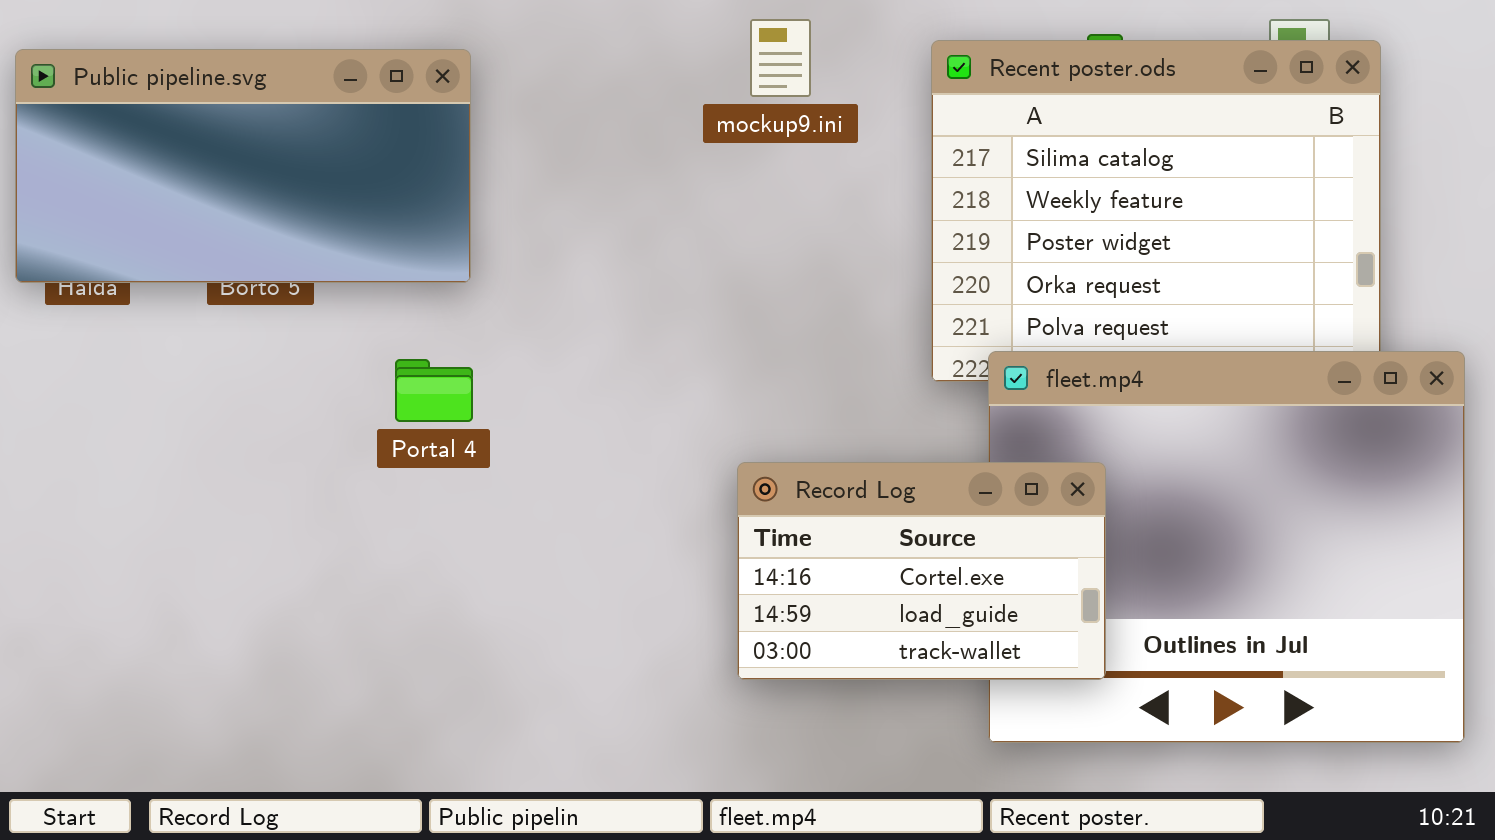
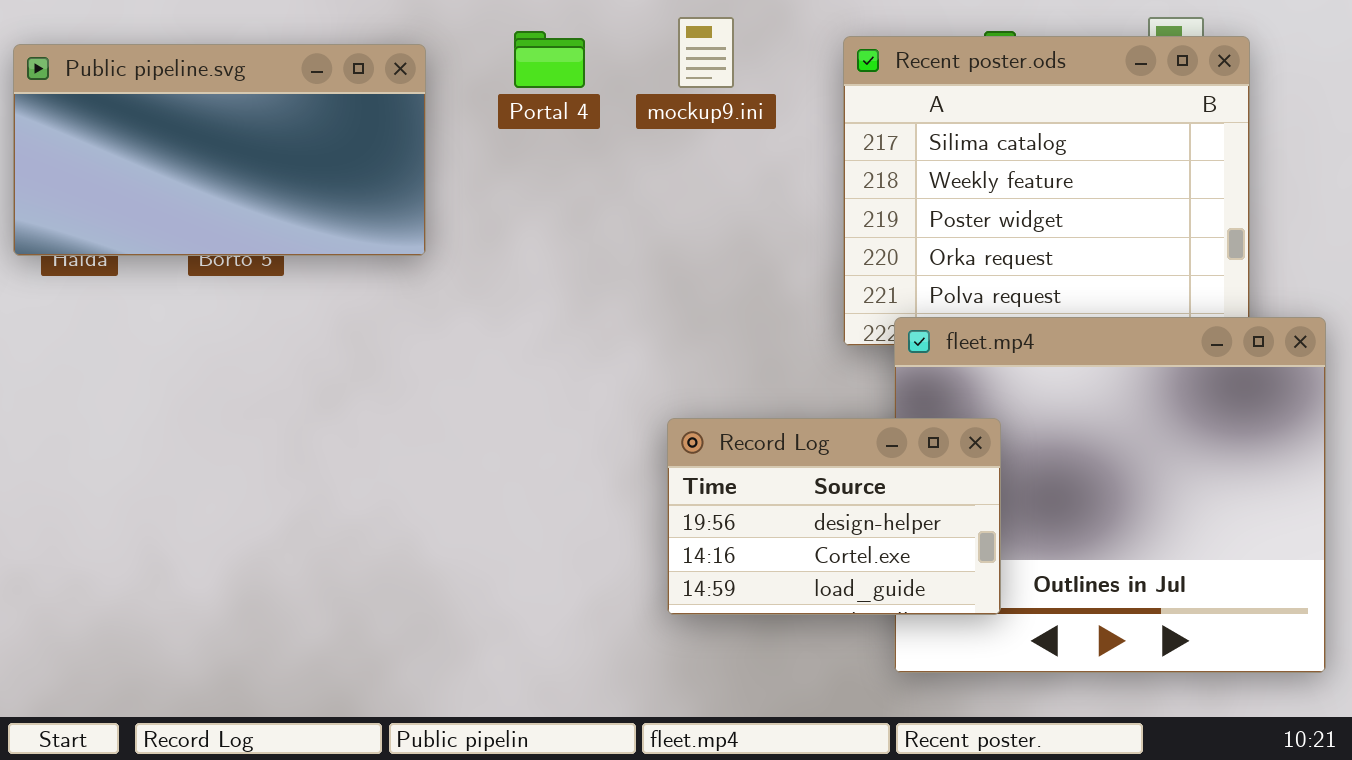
Portal 4: [395,359,473,422] -> [514,31,585,88], moved
Record Log: [737,462,1106,680] -> [667,418,1001,615], scrolled up 1 row

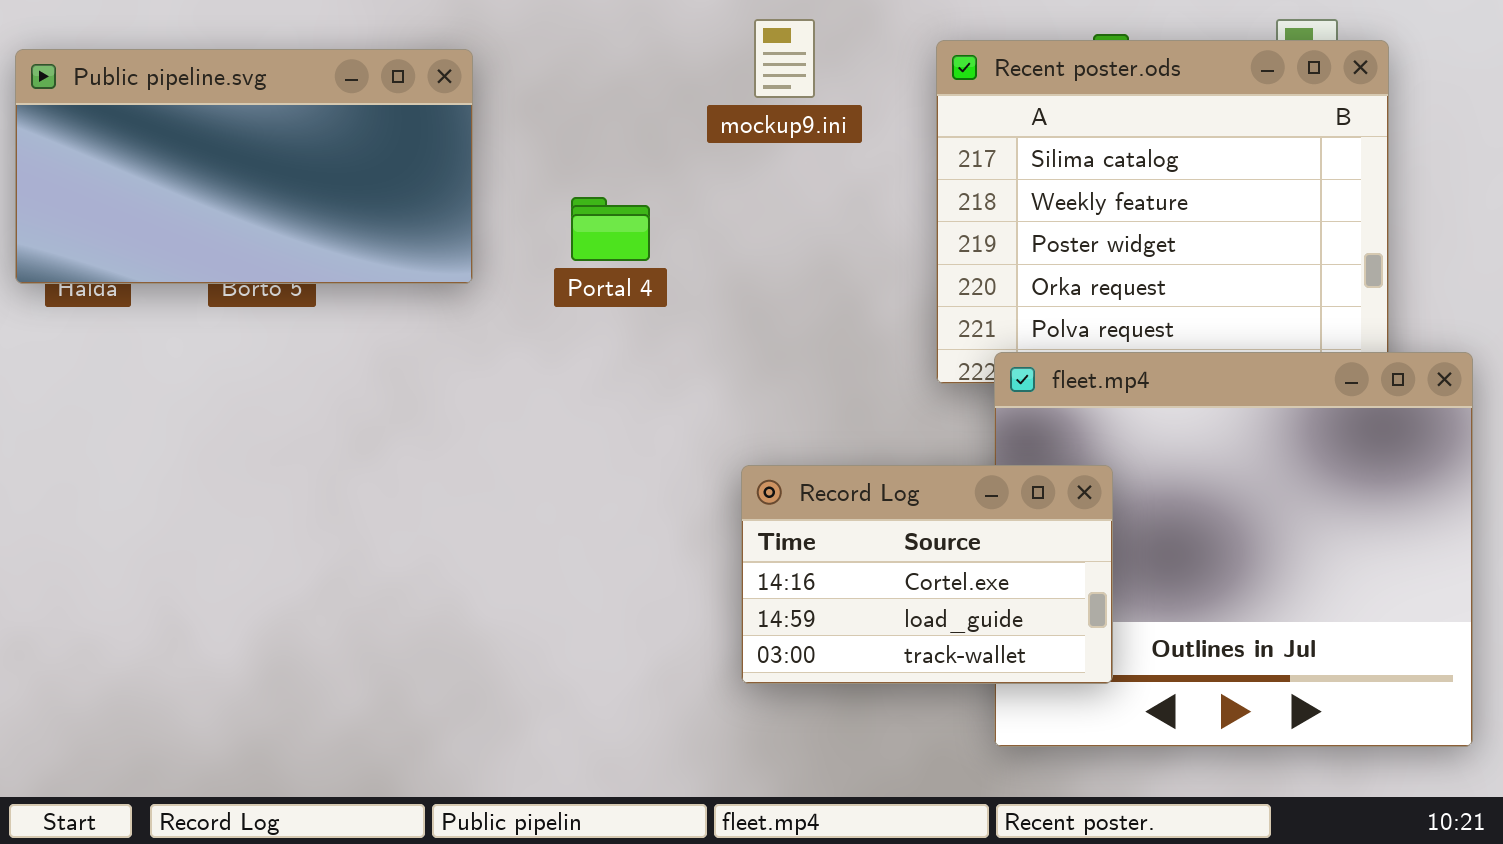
Portal 4: [514,31,585,88] -> [571,197,650,261], moved
Record Log: [667,418,1001,615] -> [741,465,1113,684], scrolled down 1 row

